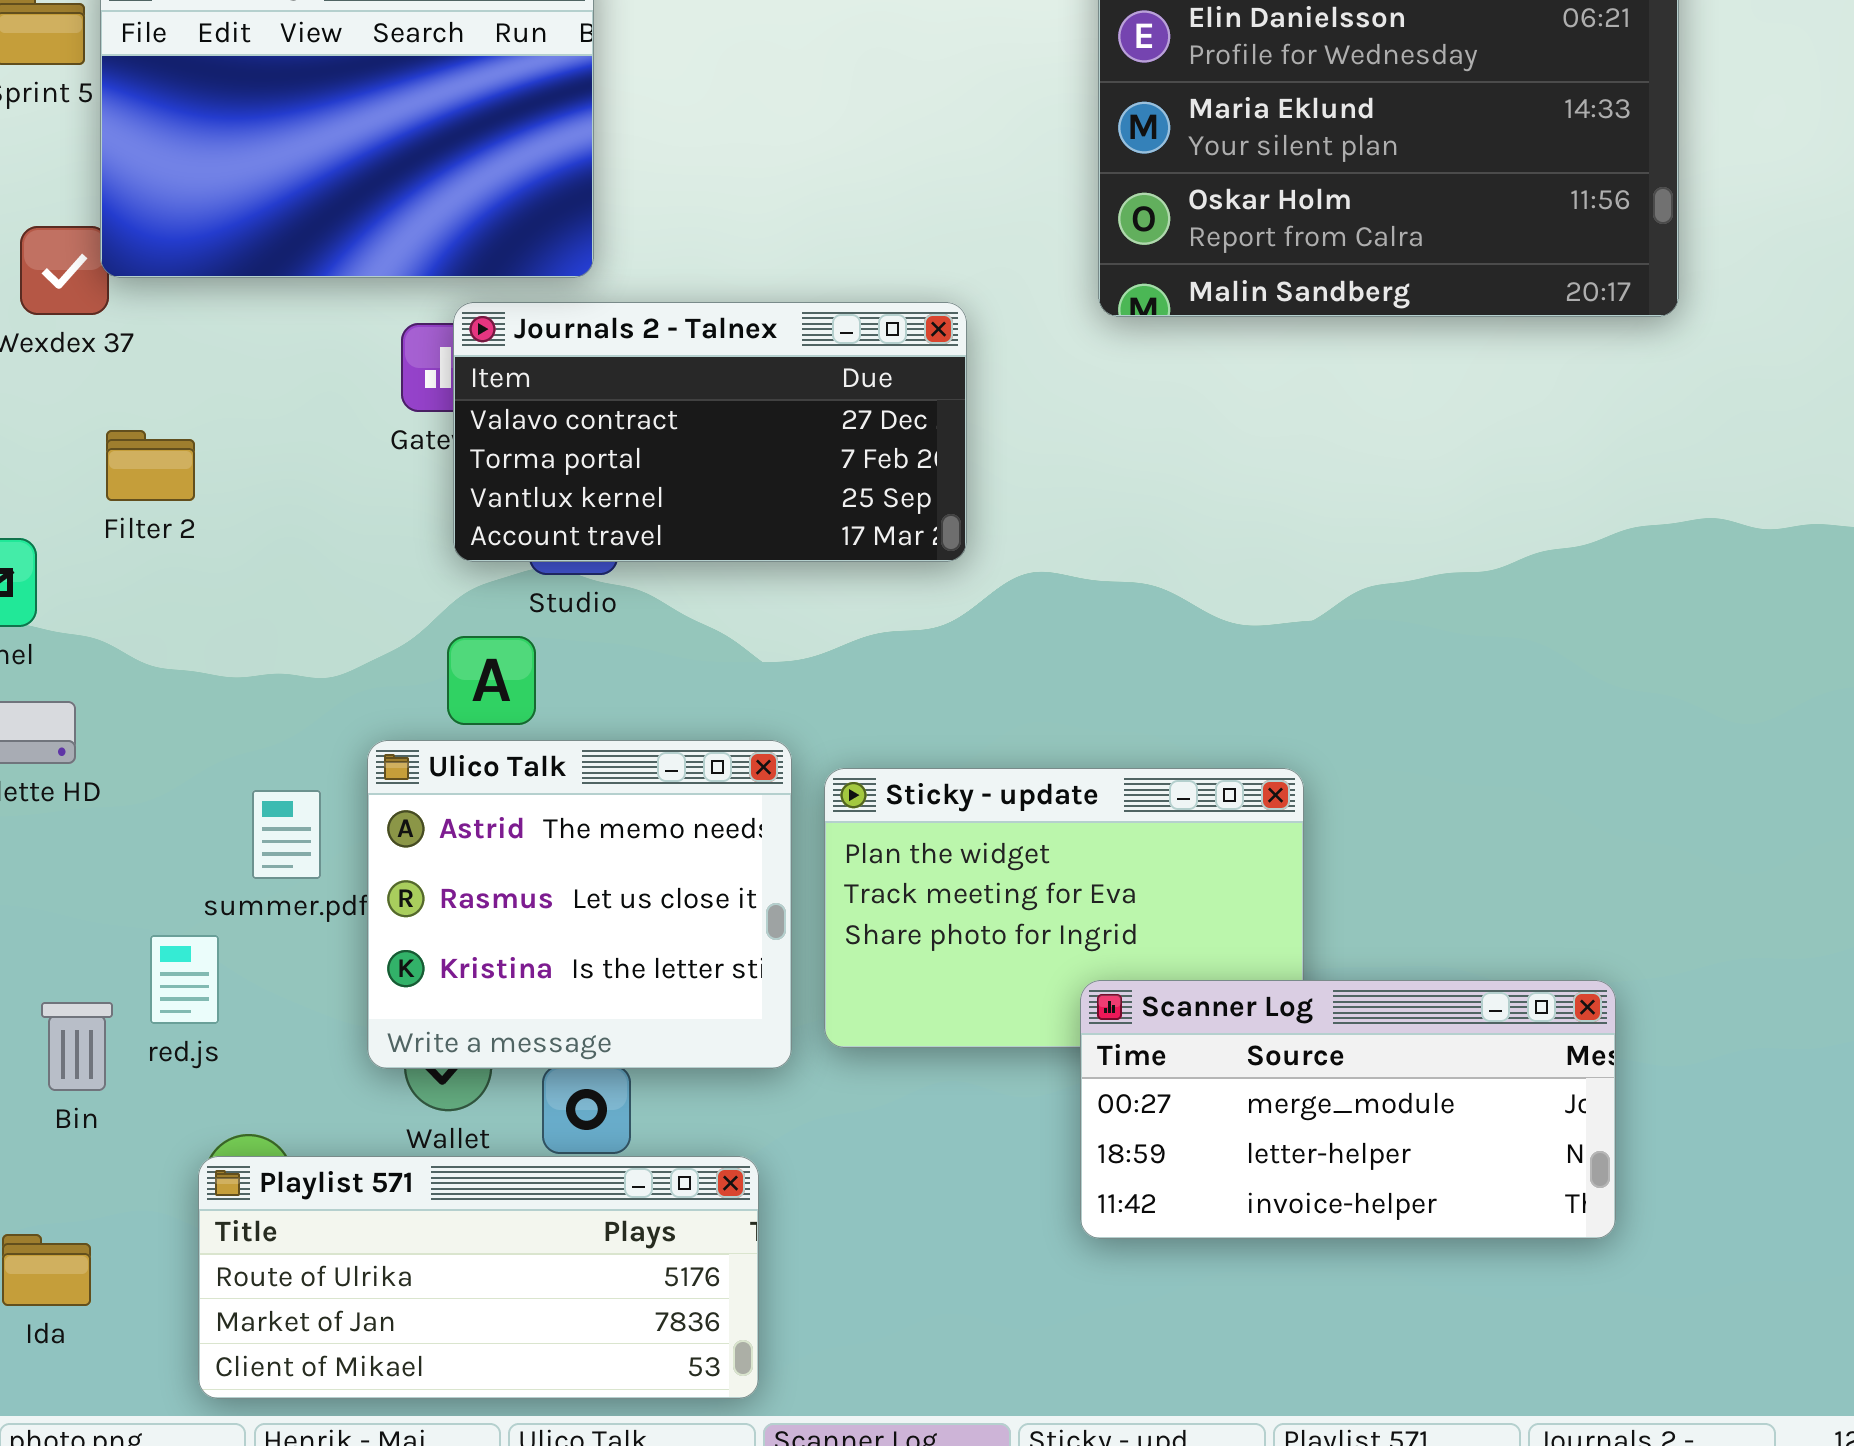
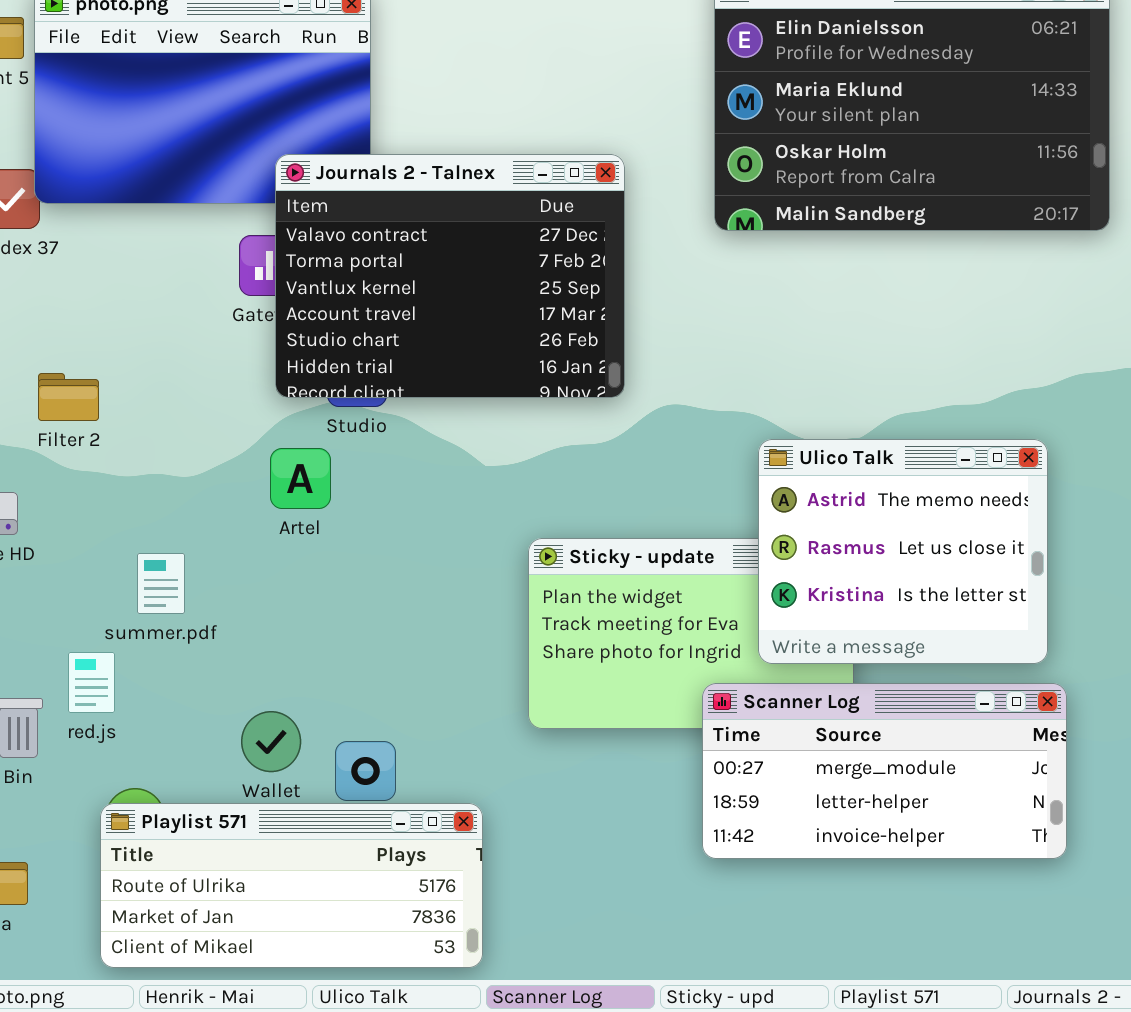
Journals 2 - Talnex: [453,302,967,562] -> [275,154,625,398], resized
Filter 2: [106,430,195,501] -> [38,373,99,421], moved
Ulico Talk: [367,740,792,1069] -> [758,439,1048,664], moved

